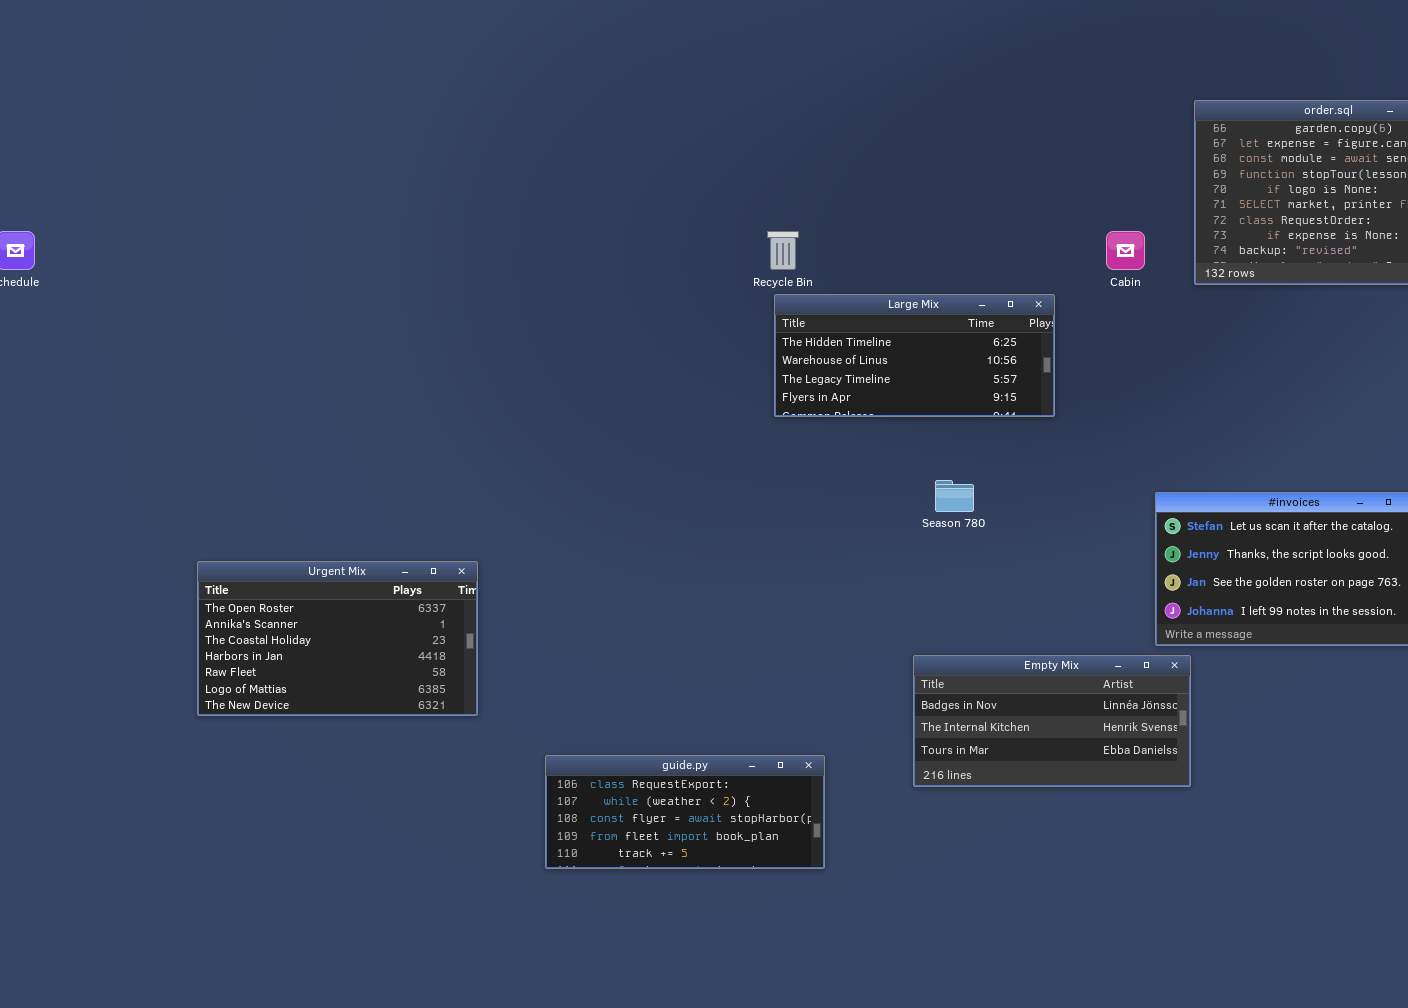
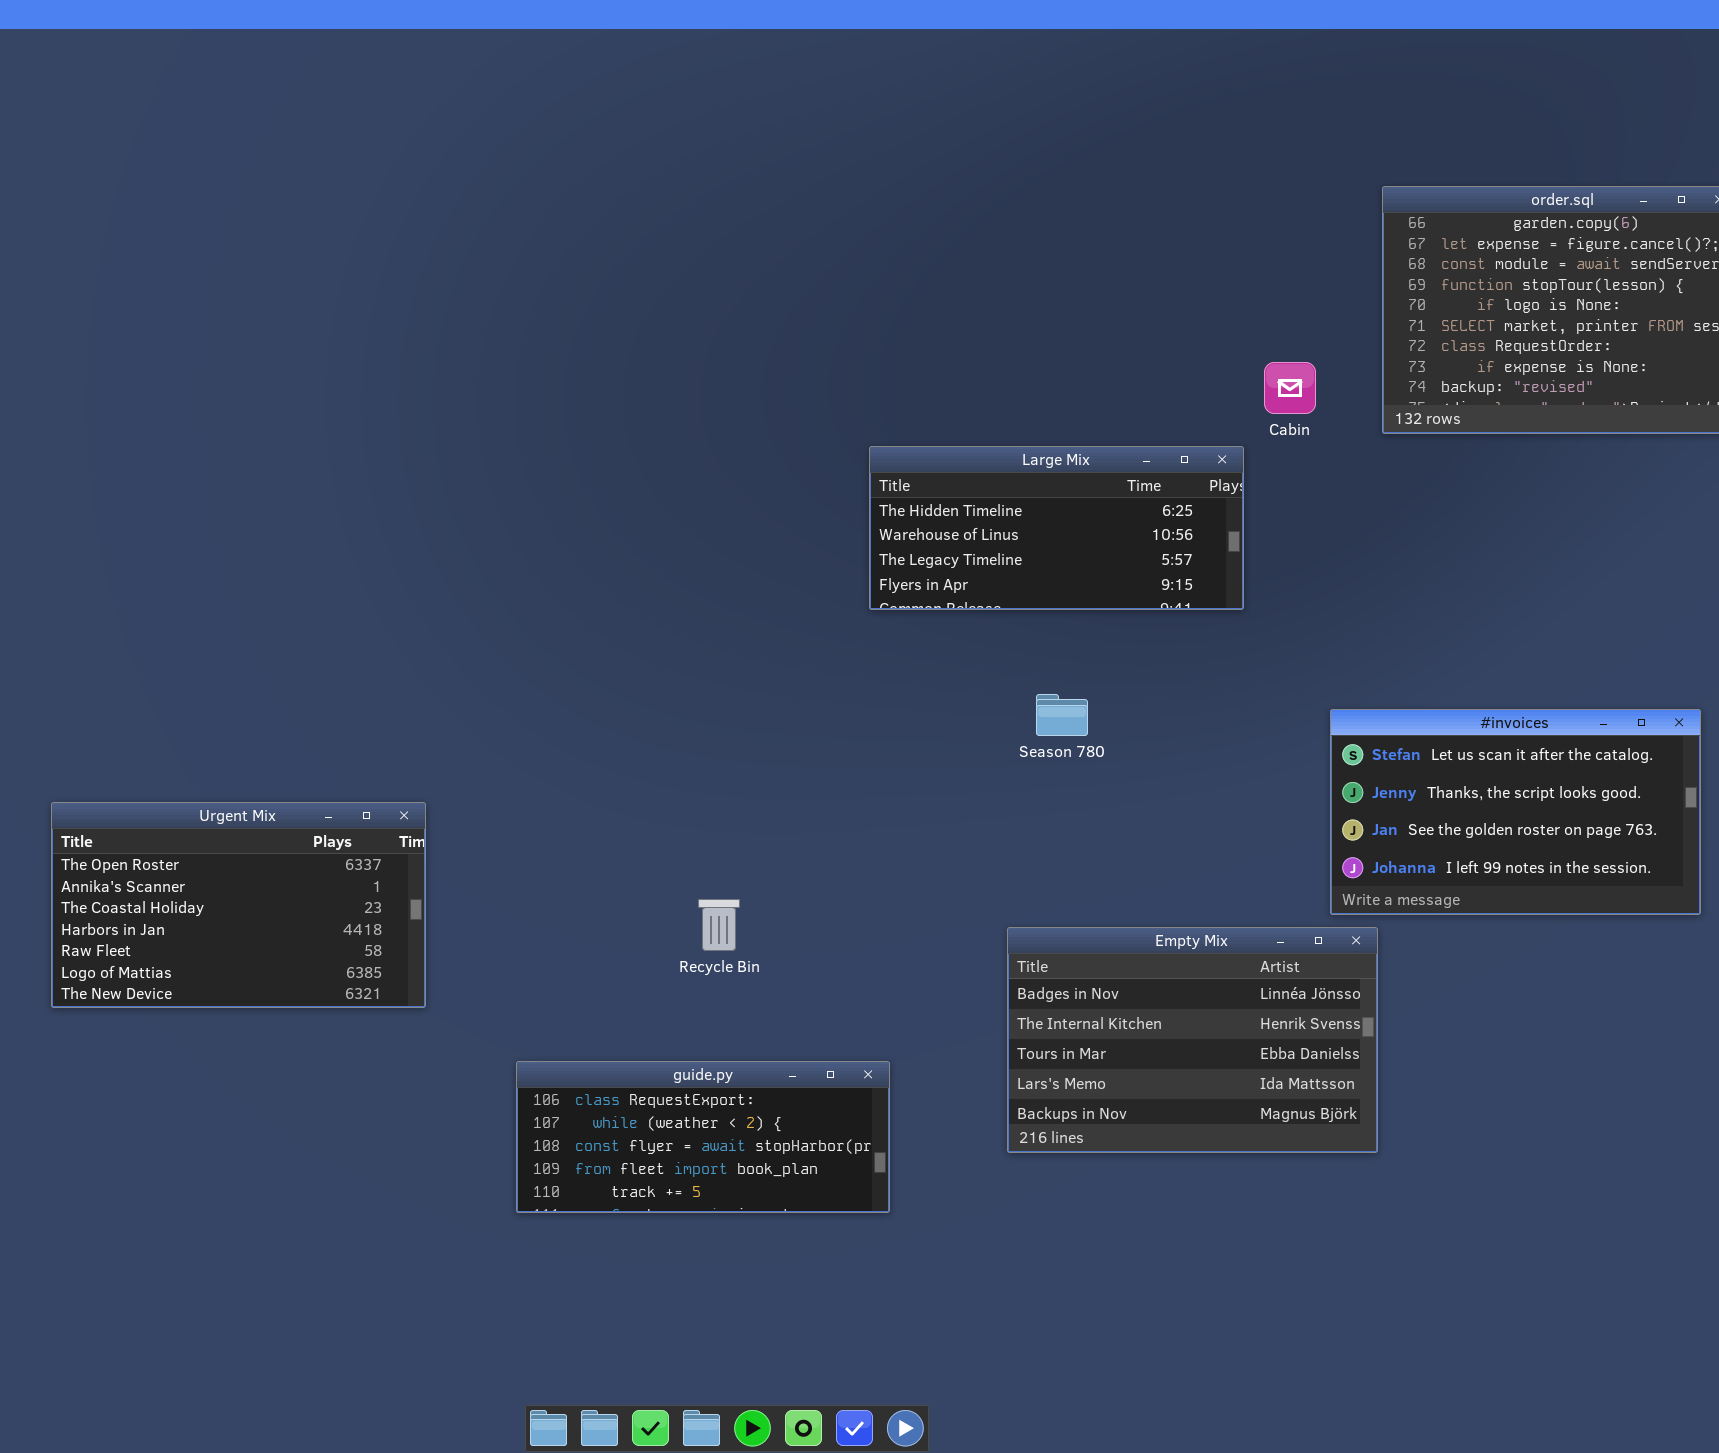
Recycle Bin: [767,231,799,270] -> [698,899,740,951], moved
Large Mix: [774,294,1055,417] -> [869,446,1244,610], moved
Empty Mix: [913,655,1191,787] -> [1007,927,1378,1153], resized

